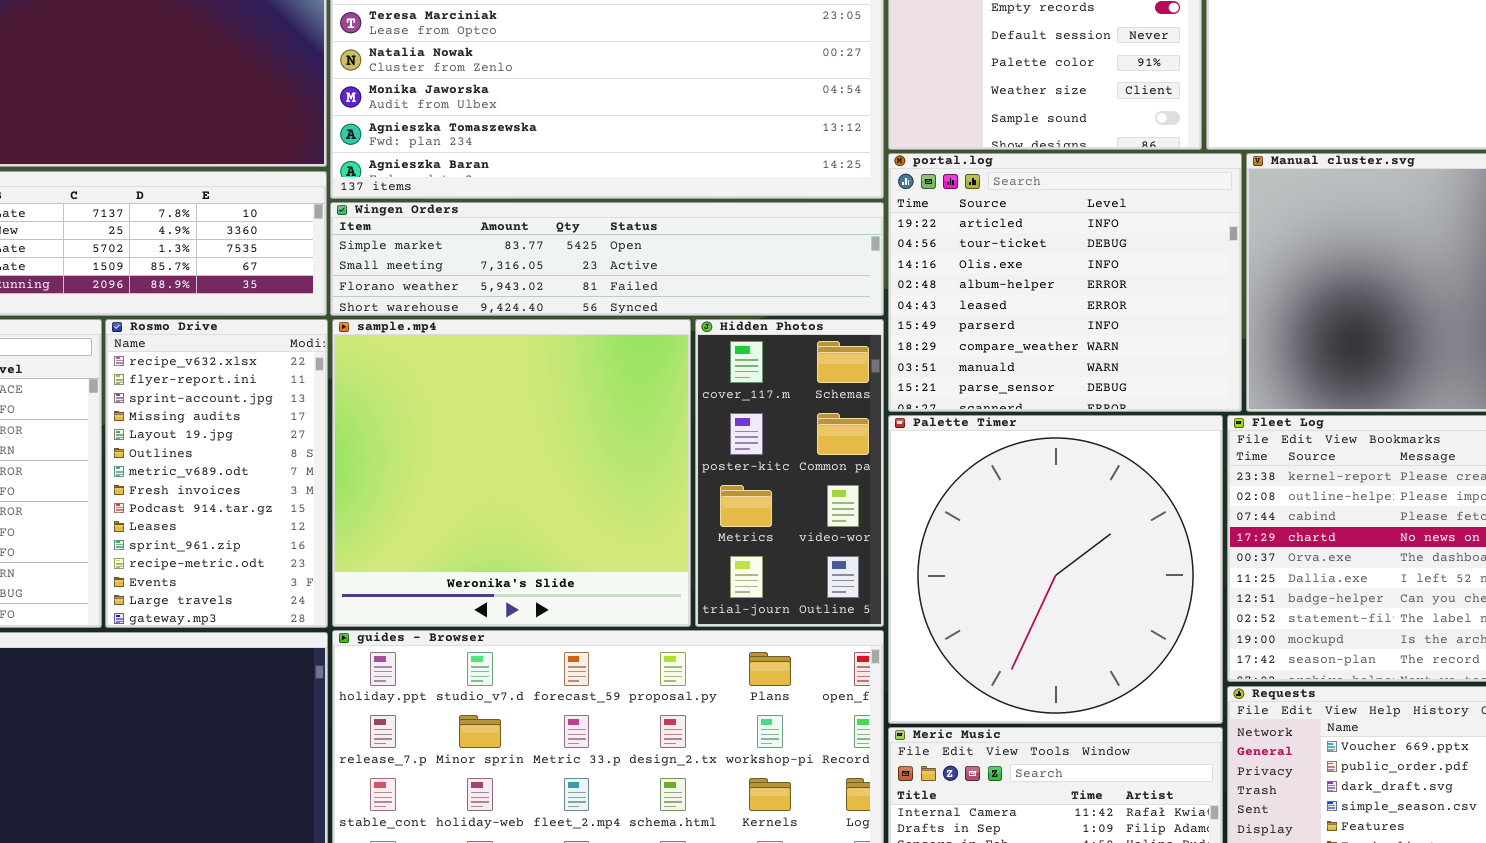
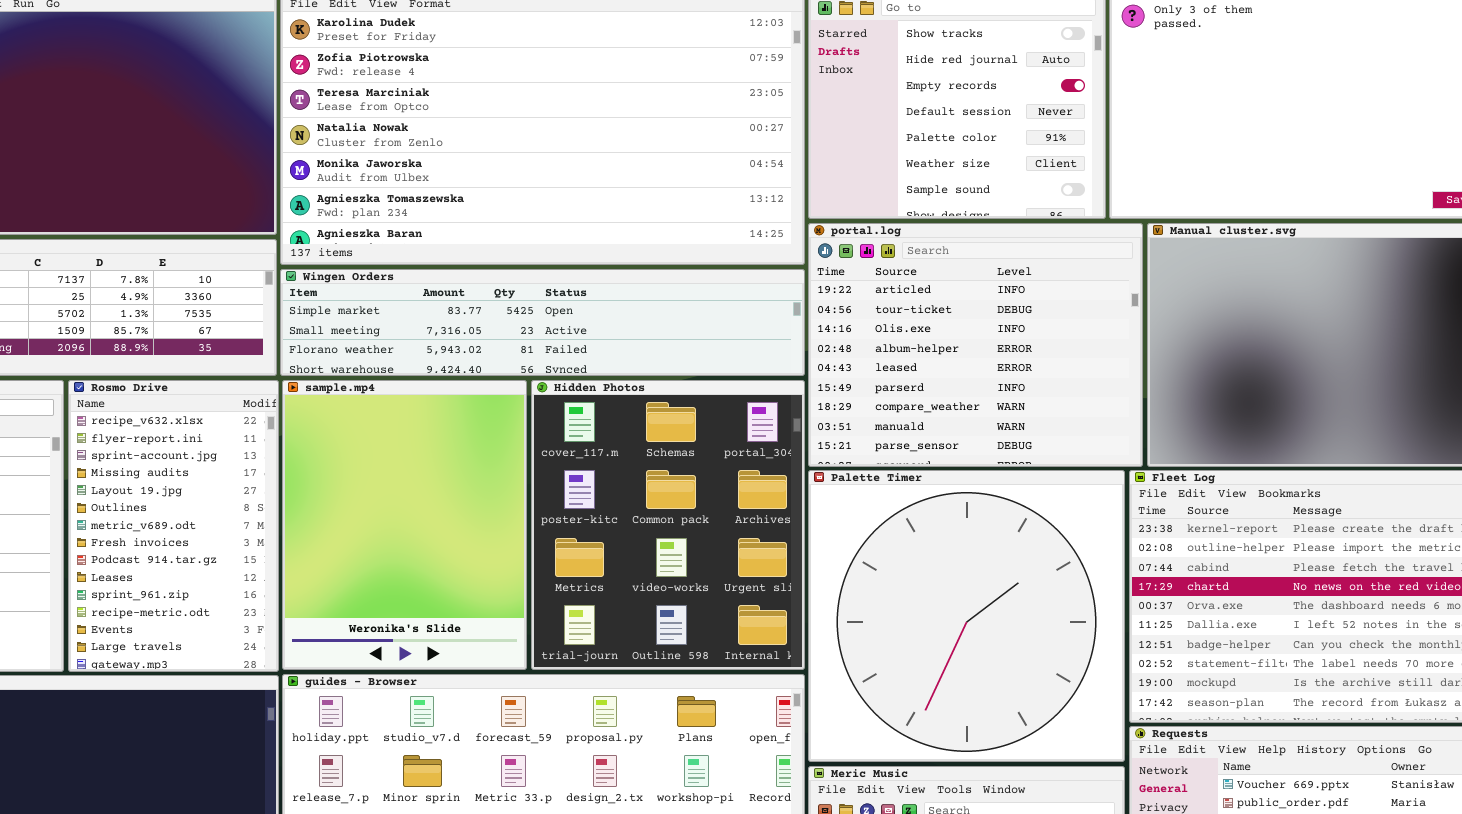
sample.mp4: [332,319,691,627] -> [282,380,527,670], resized
Hidden Photos: [695,319,884,627] -> [531,380,805,670], resized

